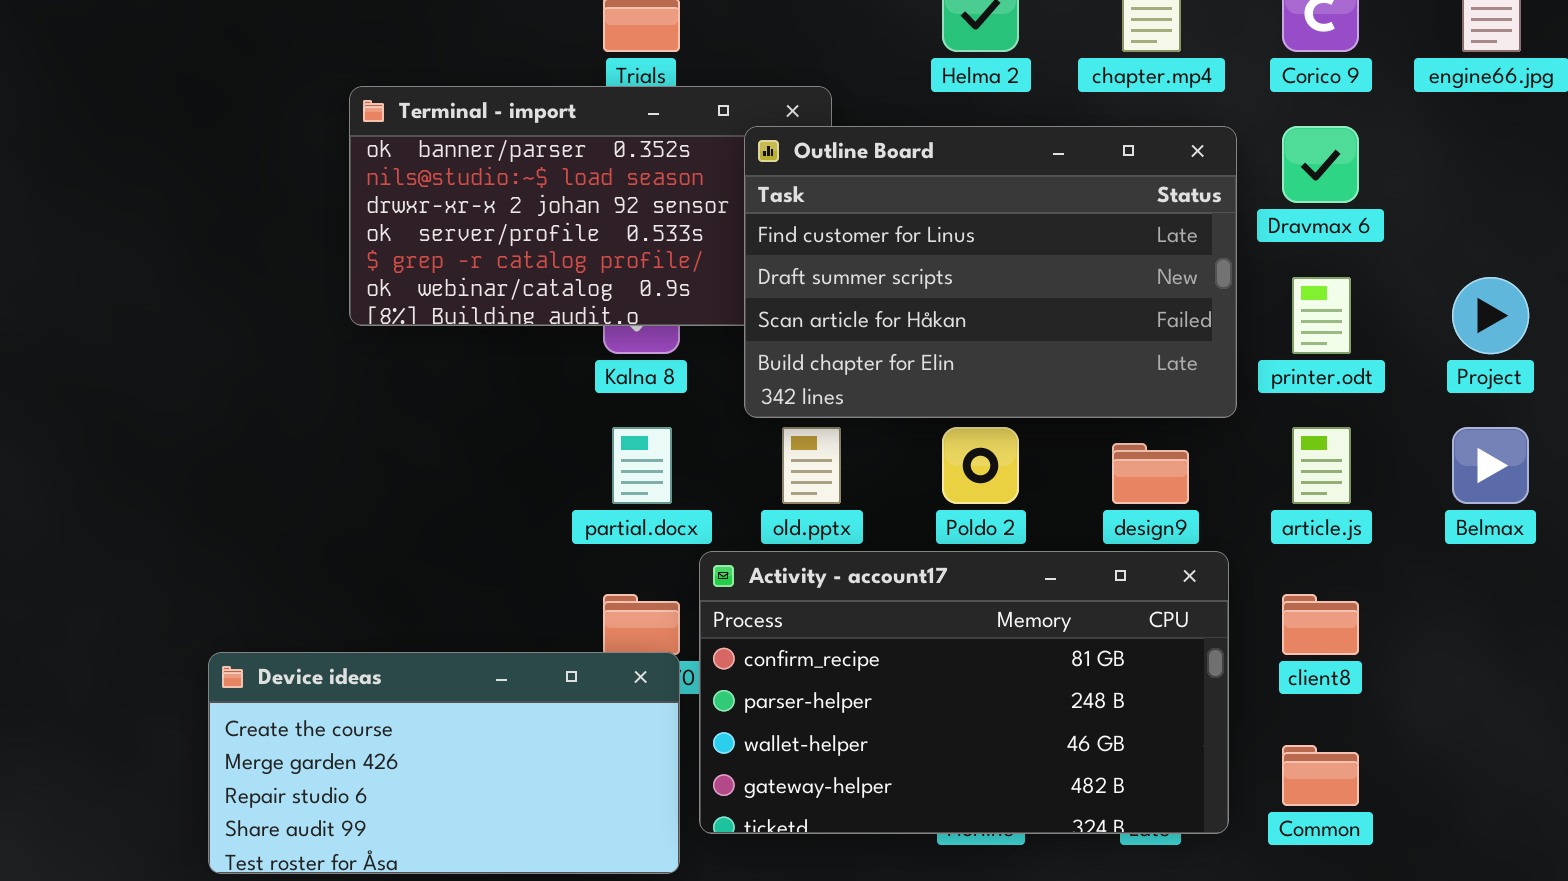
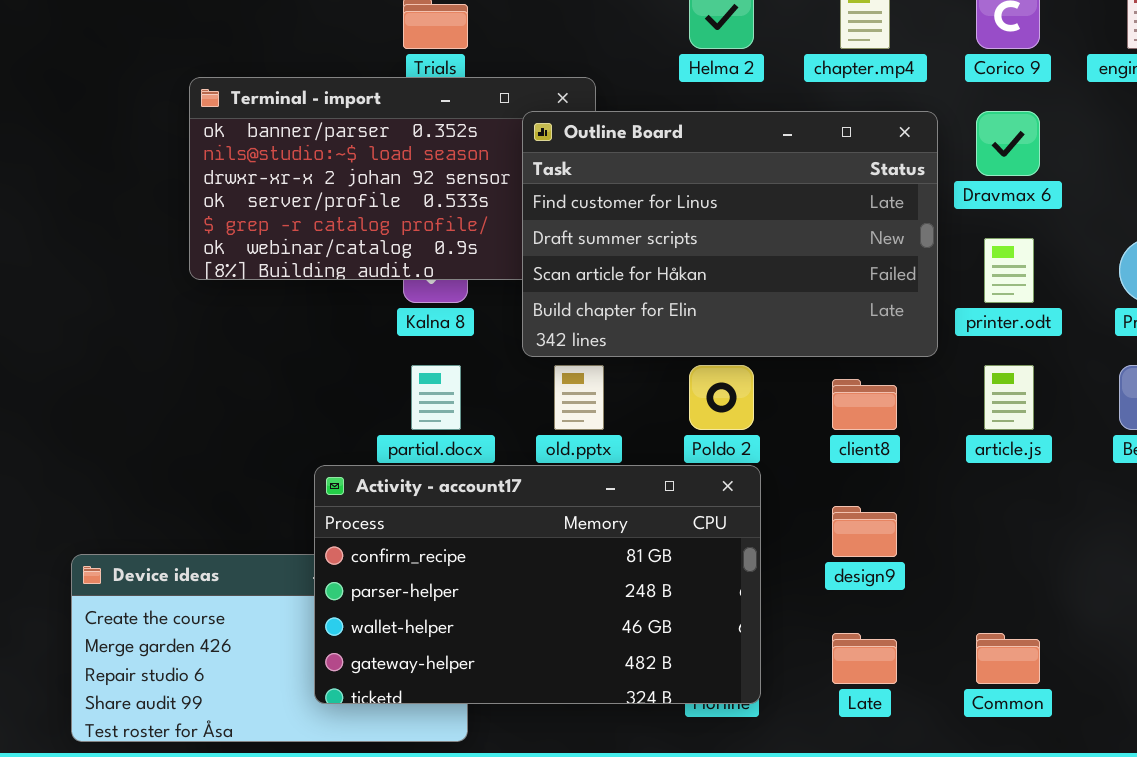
design9: [1112,443,1189,504] -> [832,506,897,557], moved
Activity - account17: [699,551,1229,834] -> [314,465,761,704], moved
client8: [1282,594,1359,655] -> [832,379,897,430], moved

